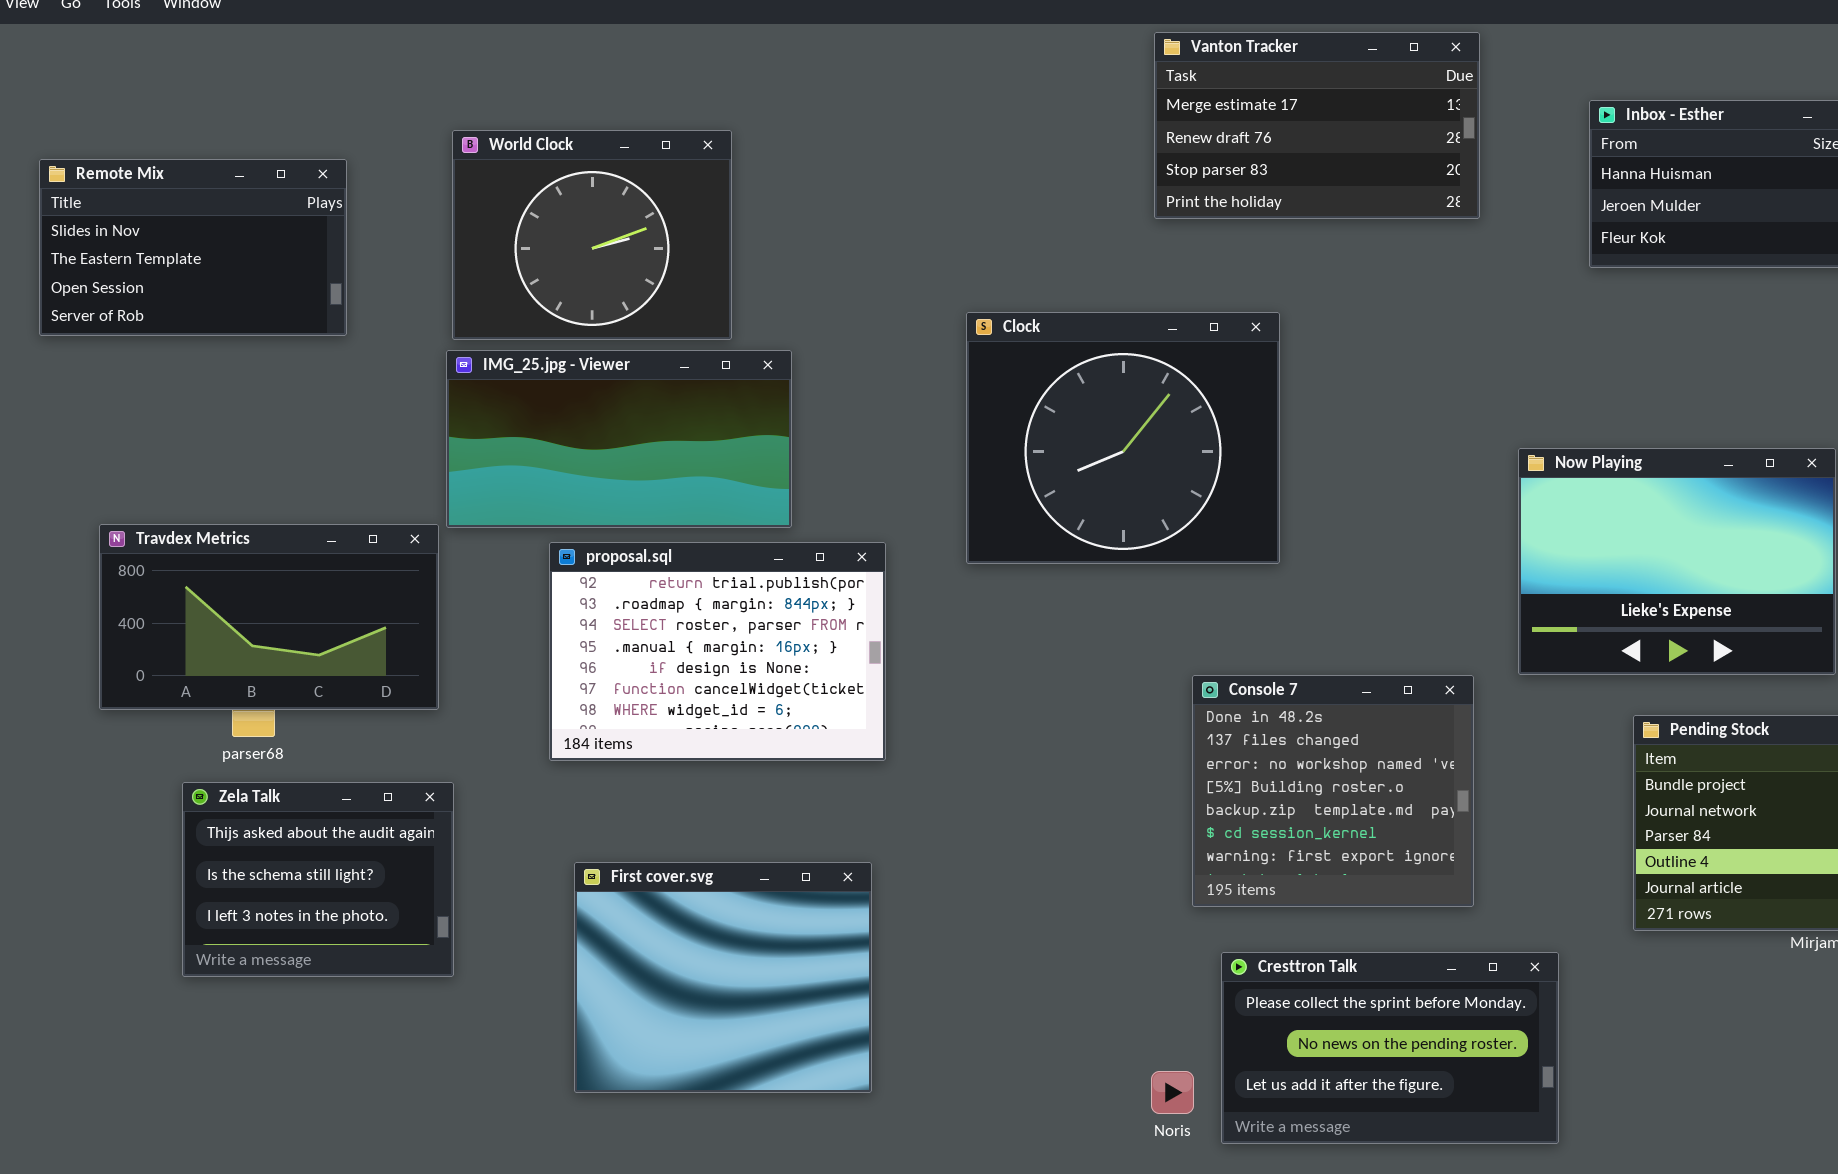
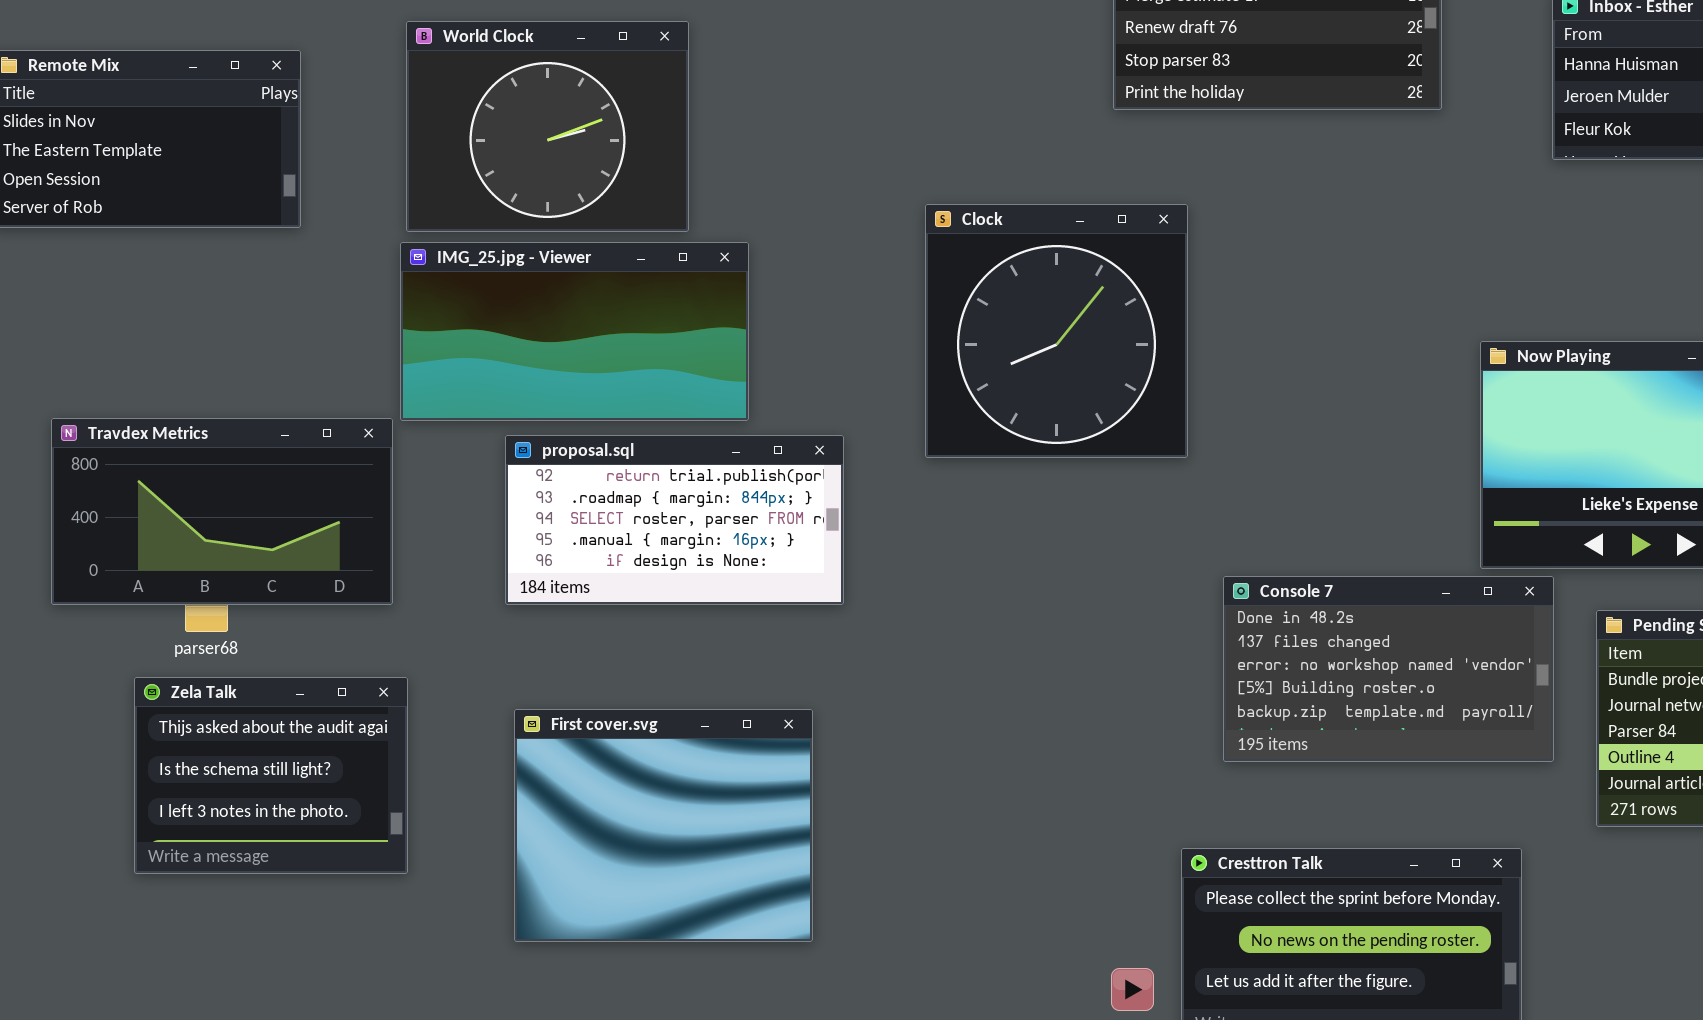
Clock: [966,312,1280,564] -> [925,204,1188,458], resized
proposal.sql: [549,542,886,761] -> [505,435,844,605], resized
Console 7: [1192,675,1474,907] -> [1223,576,1554,762], moved, resized
First cover.svg: [574,862,872,1093] -> [514,709,813,942], moved

